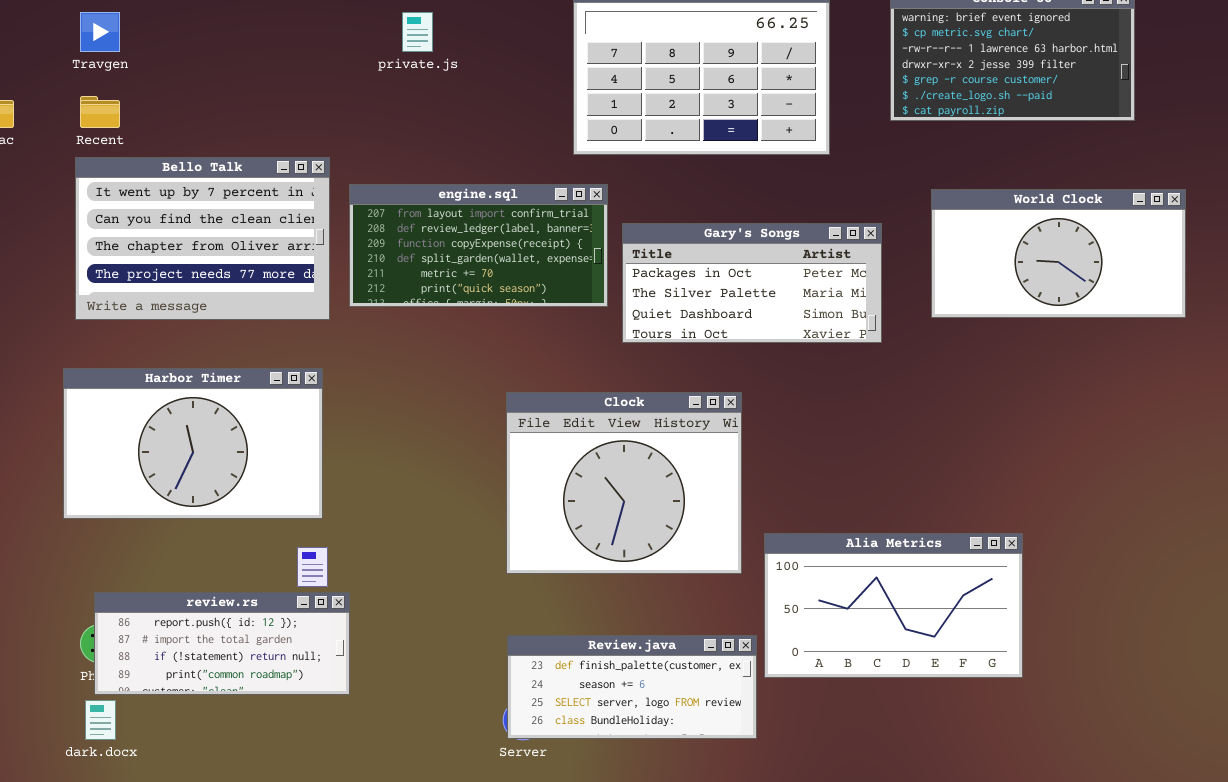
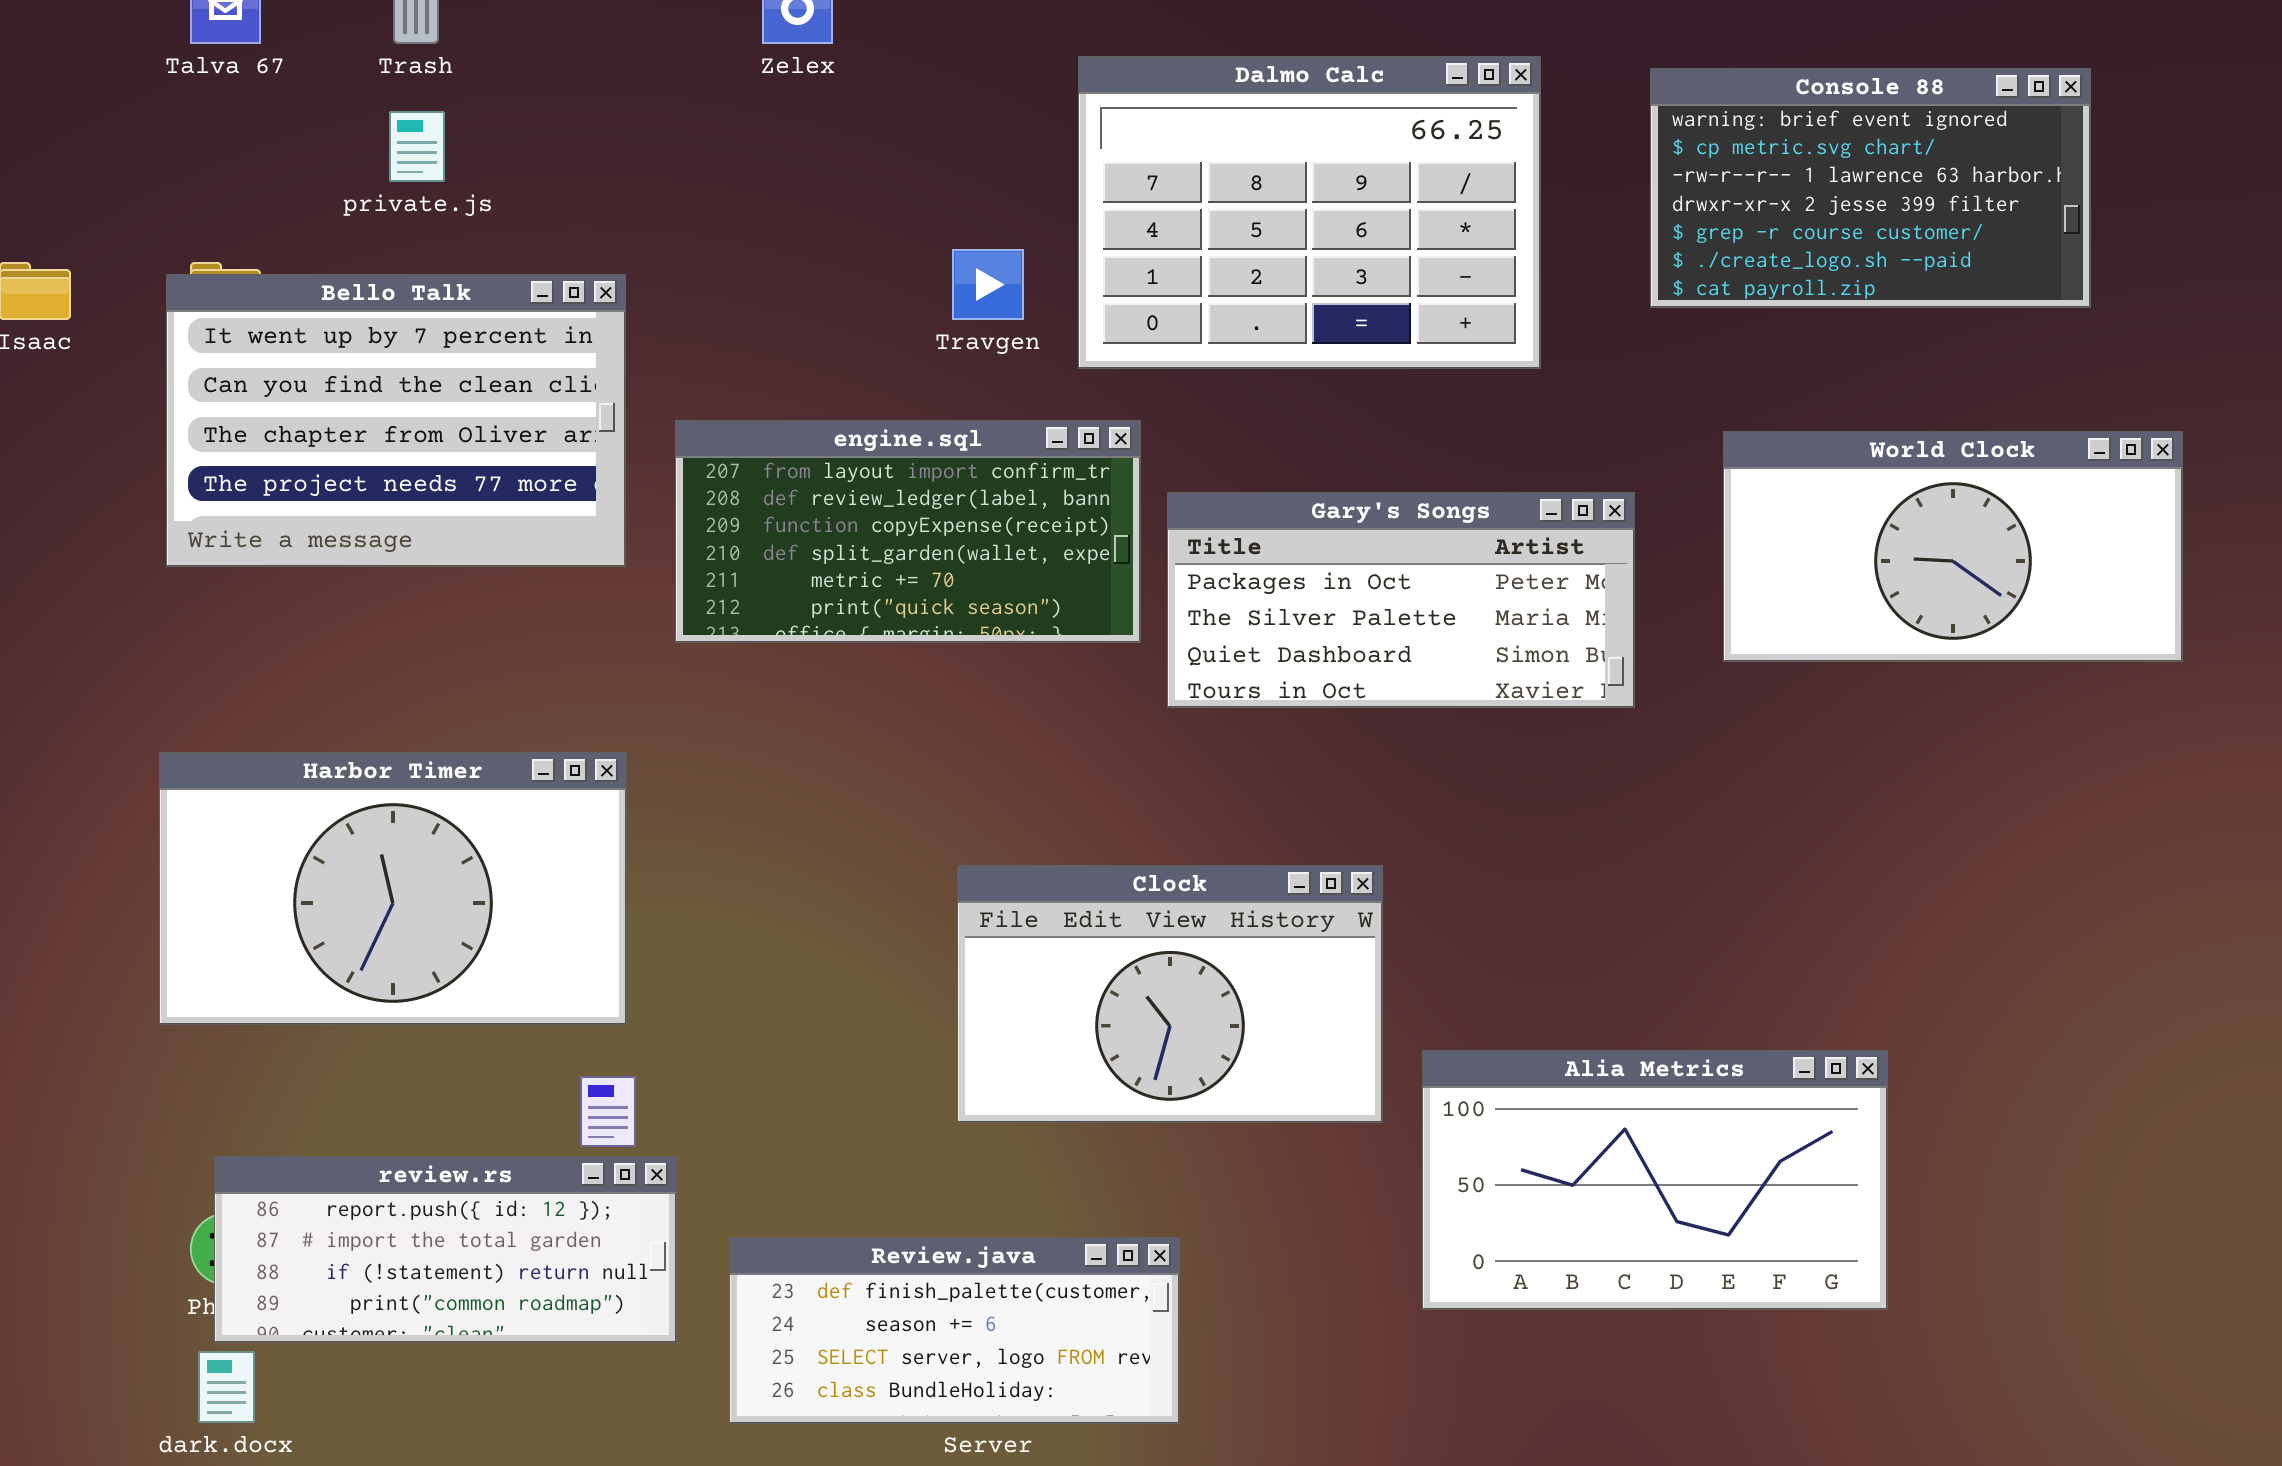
Travgen: [80,12,120,52] -> [952,249,1024,320], moved
private.js: [402,12,433,52] -> [389,111,445,182], moved
Bello Talk: [75,157,330,320] -> [166,274,626,567], moved
Clock: [506,392,742,574] -> [957,865,1383,1123], resized
Review.java: [507,635,757,739] -> [729,1237,1180,1424], moved

